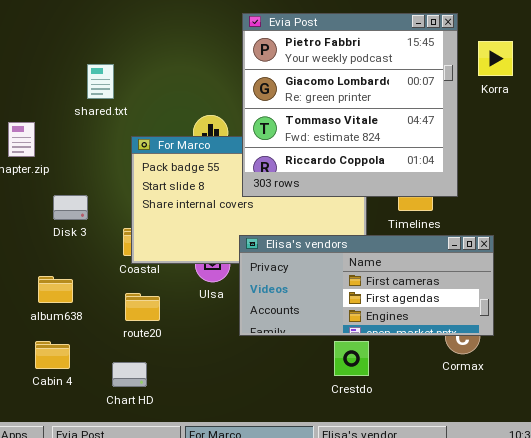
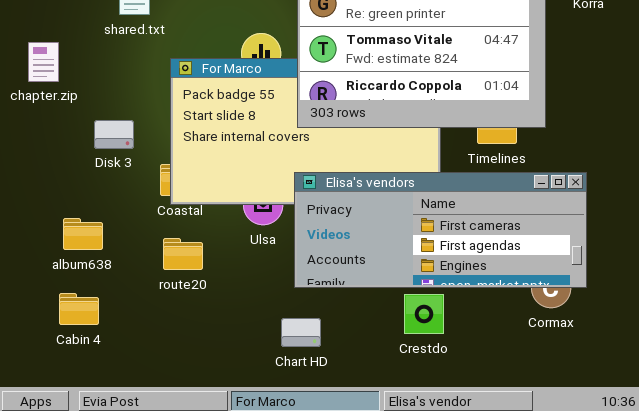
Disk 3: [53,195,88,220] -> [94,120,134,149], moved
Chart HD: [112,362,147,387] -> [281,318,321,347], moved

